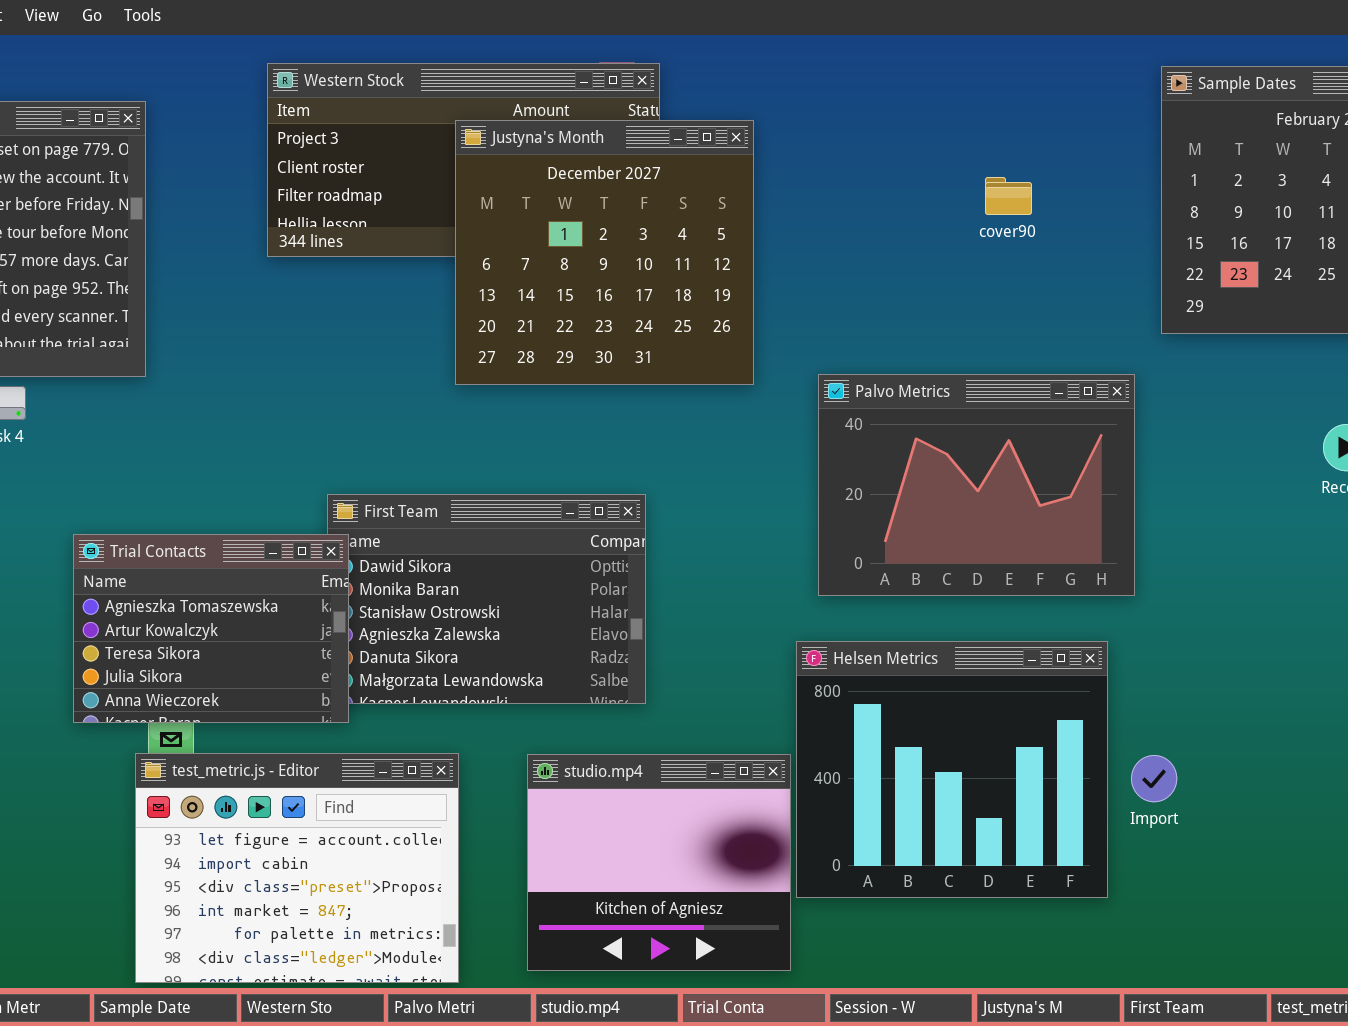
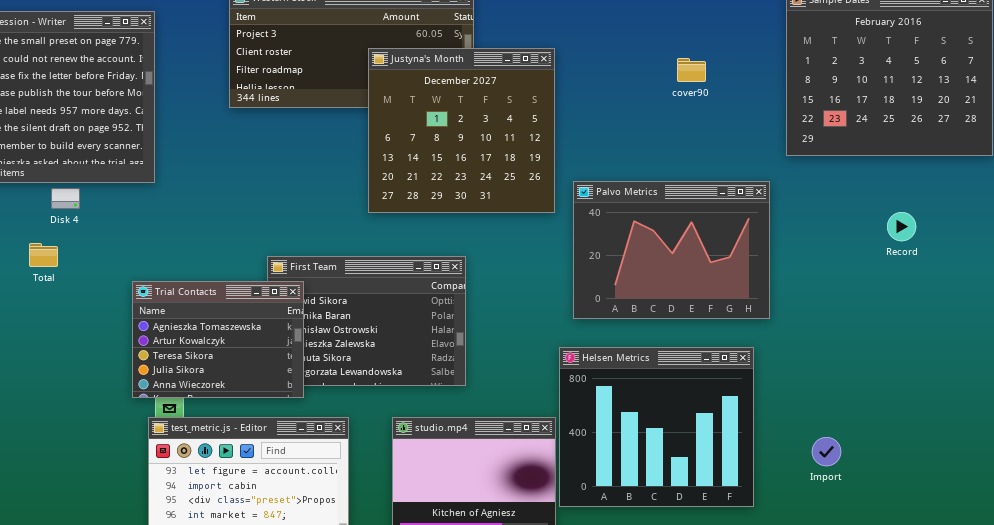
Justyna's Month: [455,120,754,385] -> [368,48,555,213], moved
Trial Contacts: [73,534,349,723] -> [132,281,304,398], moved
Import: [1131,755,1177,802] -> [812,437,841,466], moved

